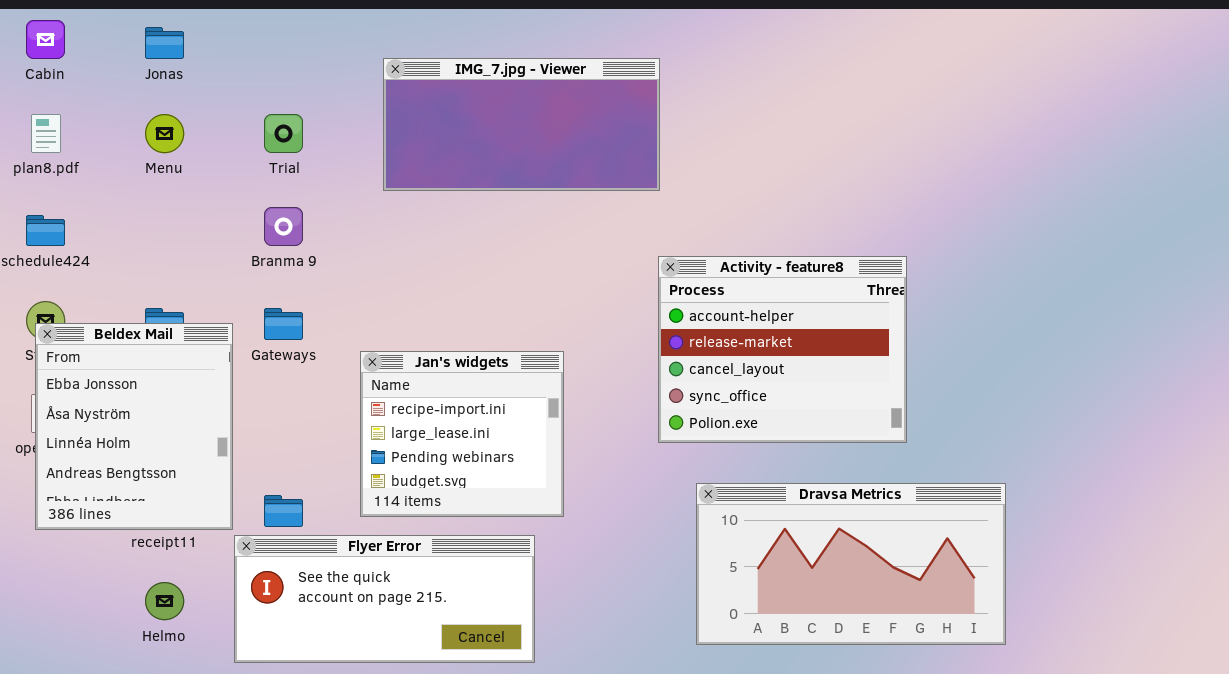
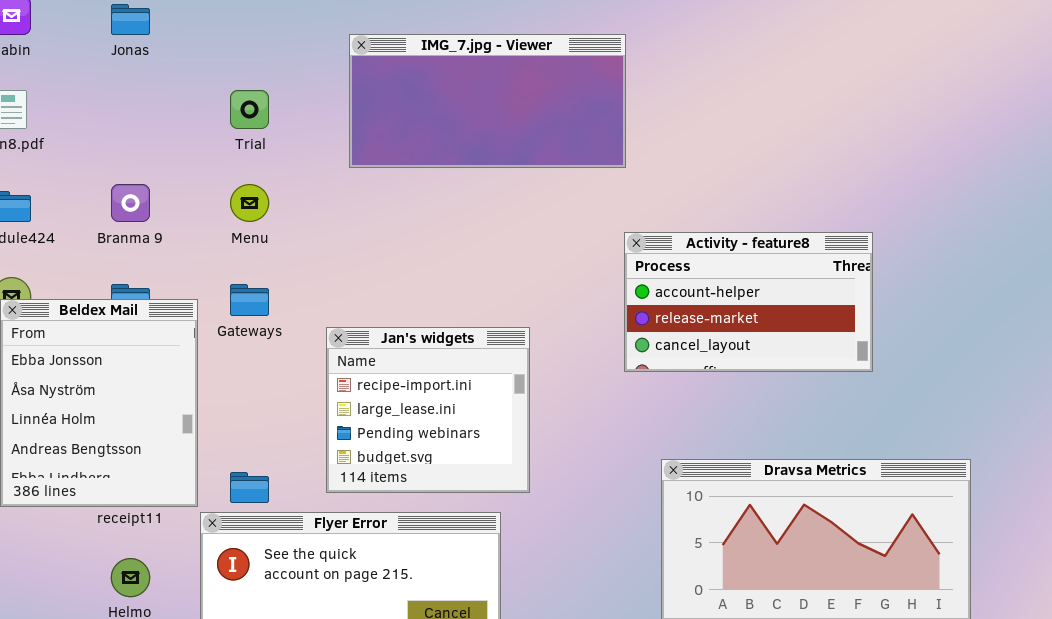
Menu: [145,114,184,153] -> [230,184,269,222], moved
Branma 9: [264,207,303,246] -> [111,184,150,222], moved
Activity - feature8: [658,256,907,443] -> [624,232,873,372], resized

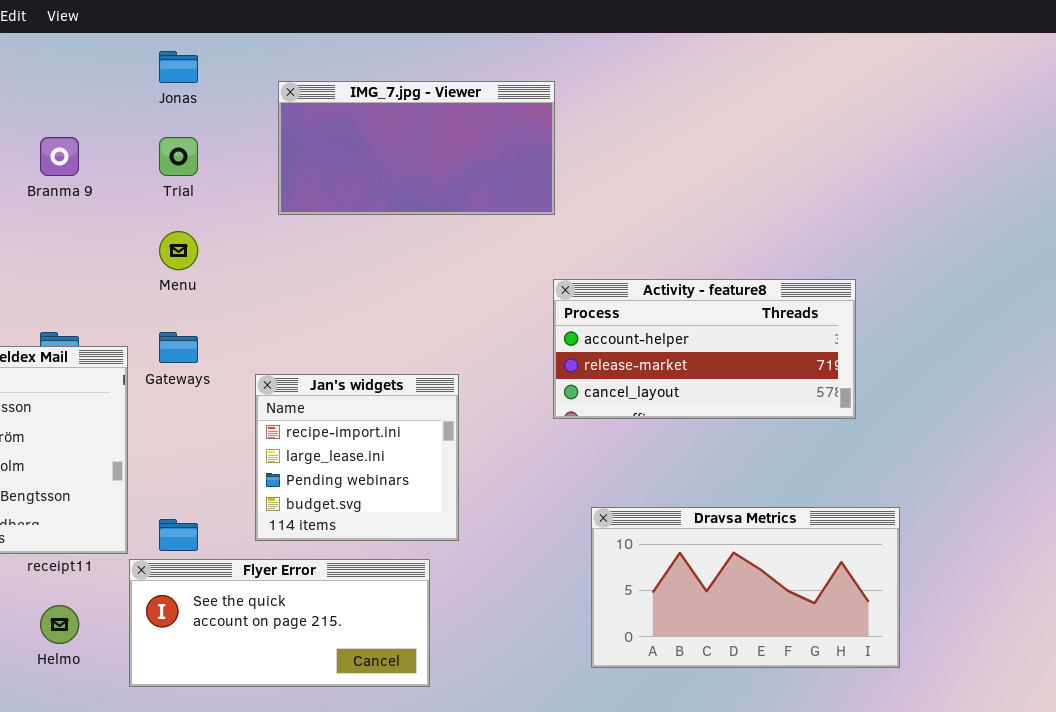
Jonas: [111,4,150,35] -> [159,51,198,83], moved
Branma 9: [111,184,150,222] -> [40,137,79,176], moved
Activity - feature8: [624,232,873,372] -> [553,279,856,419], resized

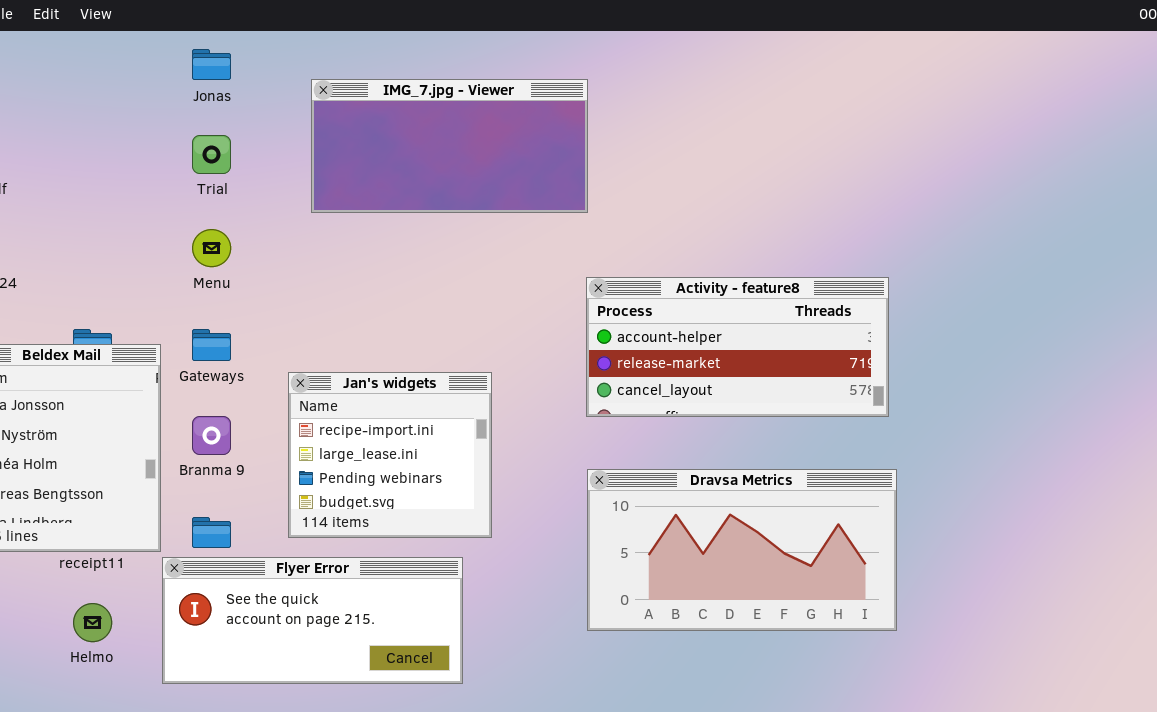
Branma 9: [40,137,79,176] -> [192,416,231,455], moved
Dravsa Metrics: [591,507,900,668] -> [587,469,897,631], moved

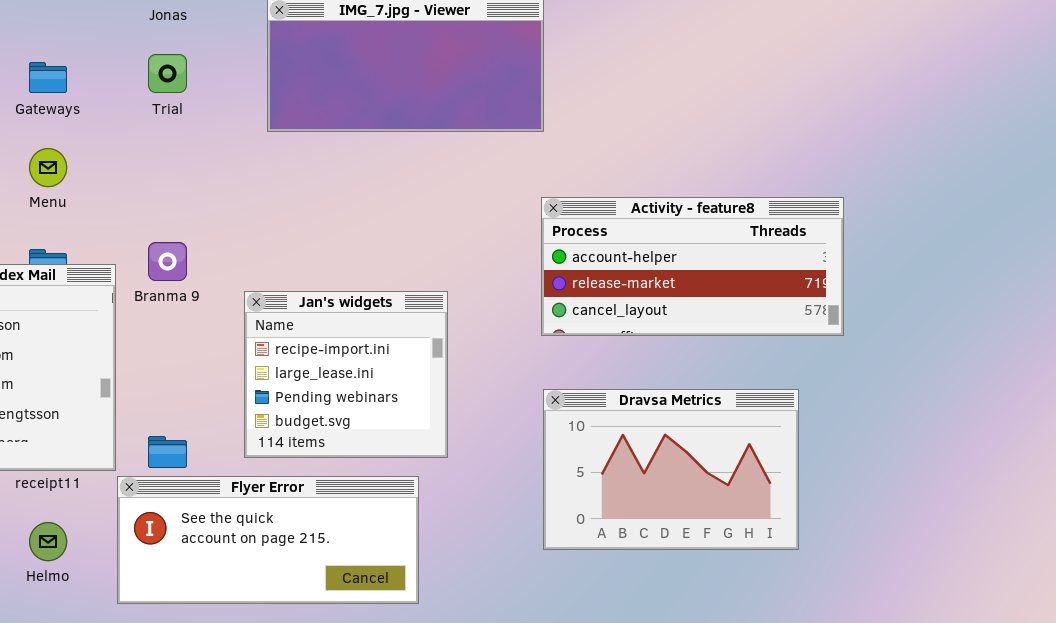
Menu: [192,229,231,267] -> [29,148,67,187], moved
Gateways: [192,329,231,361] -> [29,62,67,93], moved
Branma 9: [192,416,231,455] -> [148,242,187,281], moved
Dravsa Metrics: [587,469,897,631] -> [543,389,799,550], resized

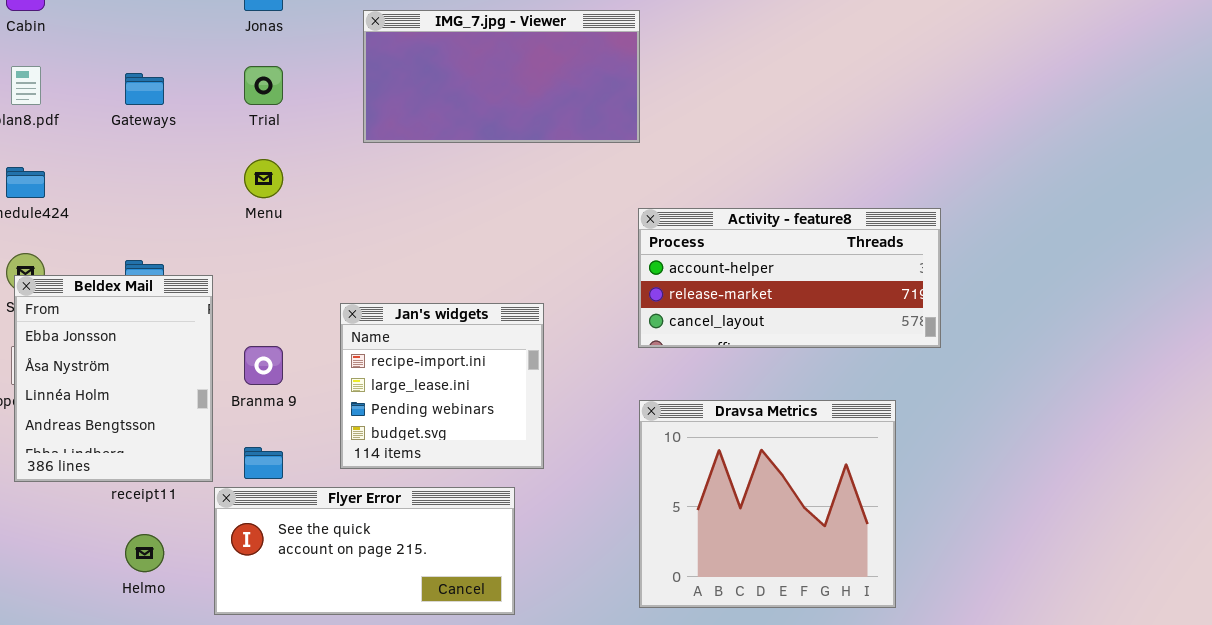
Menu: [29,148,67,187] -> [244,159,283,198], moved
Branma 9: [148,242,187,281] -> [244,346,283,385], moved
Dravsa Metrics: [543,389,799,550] -> [639,400,896,608], resized

